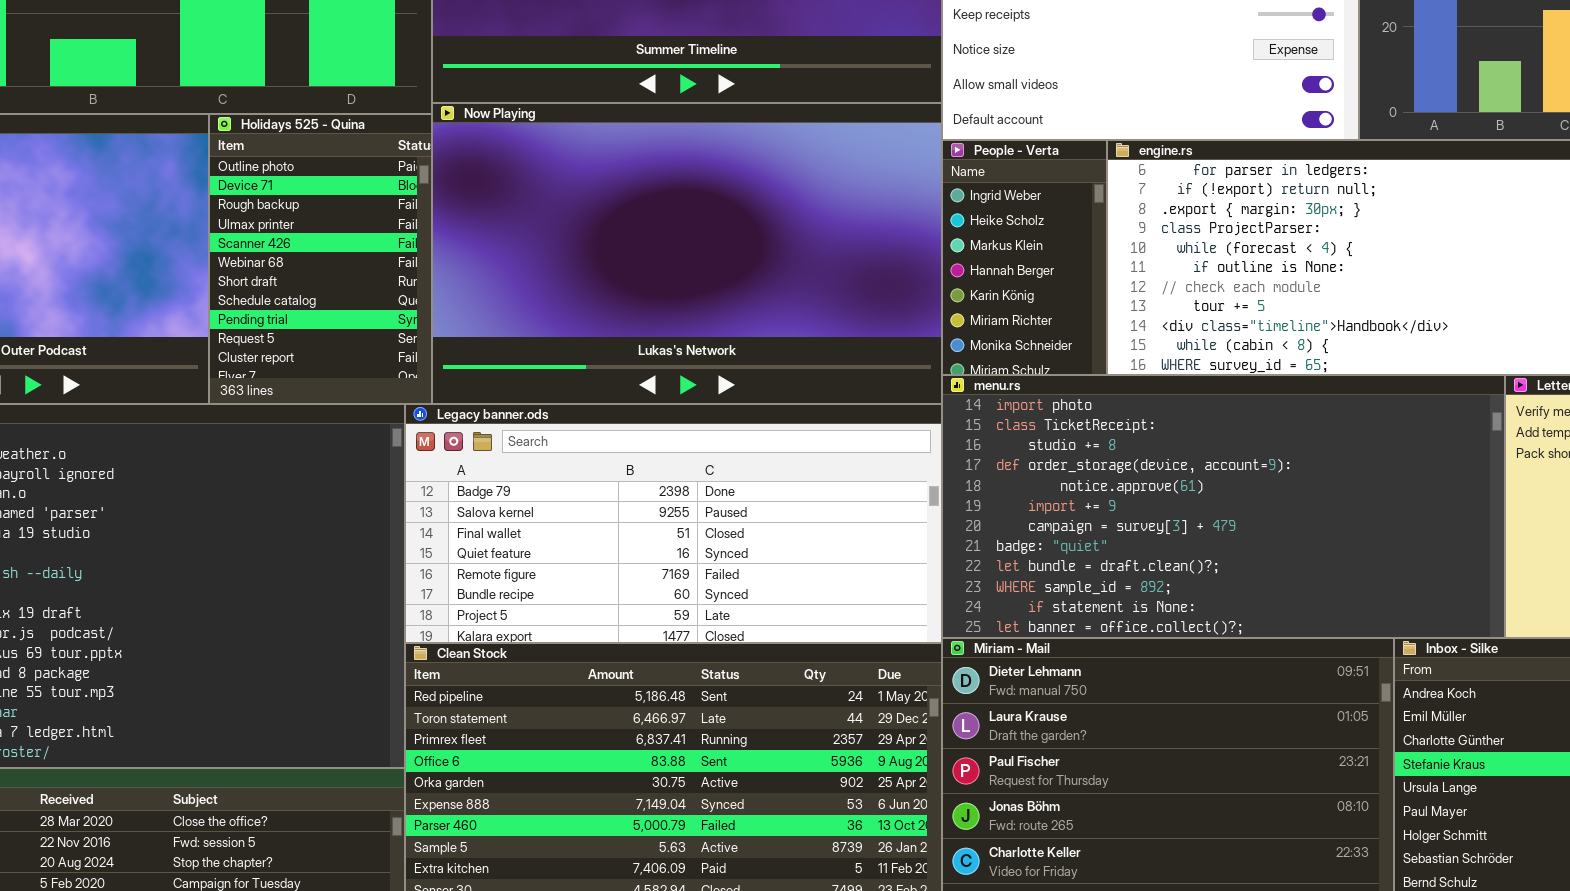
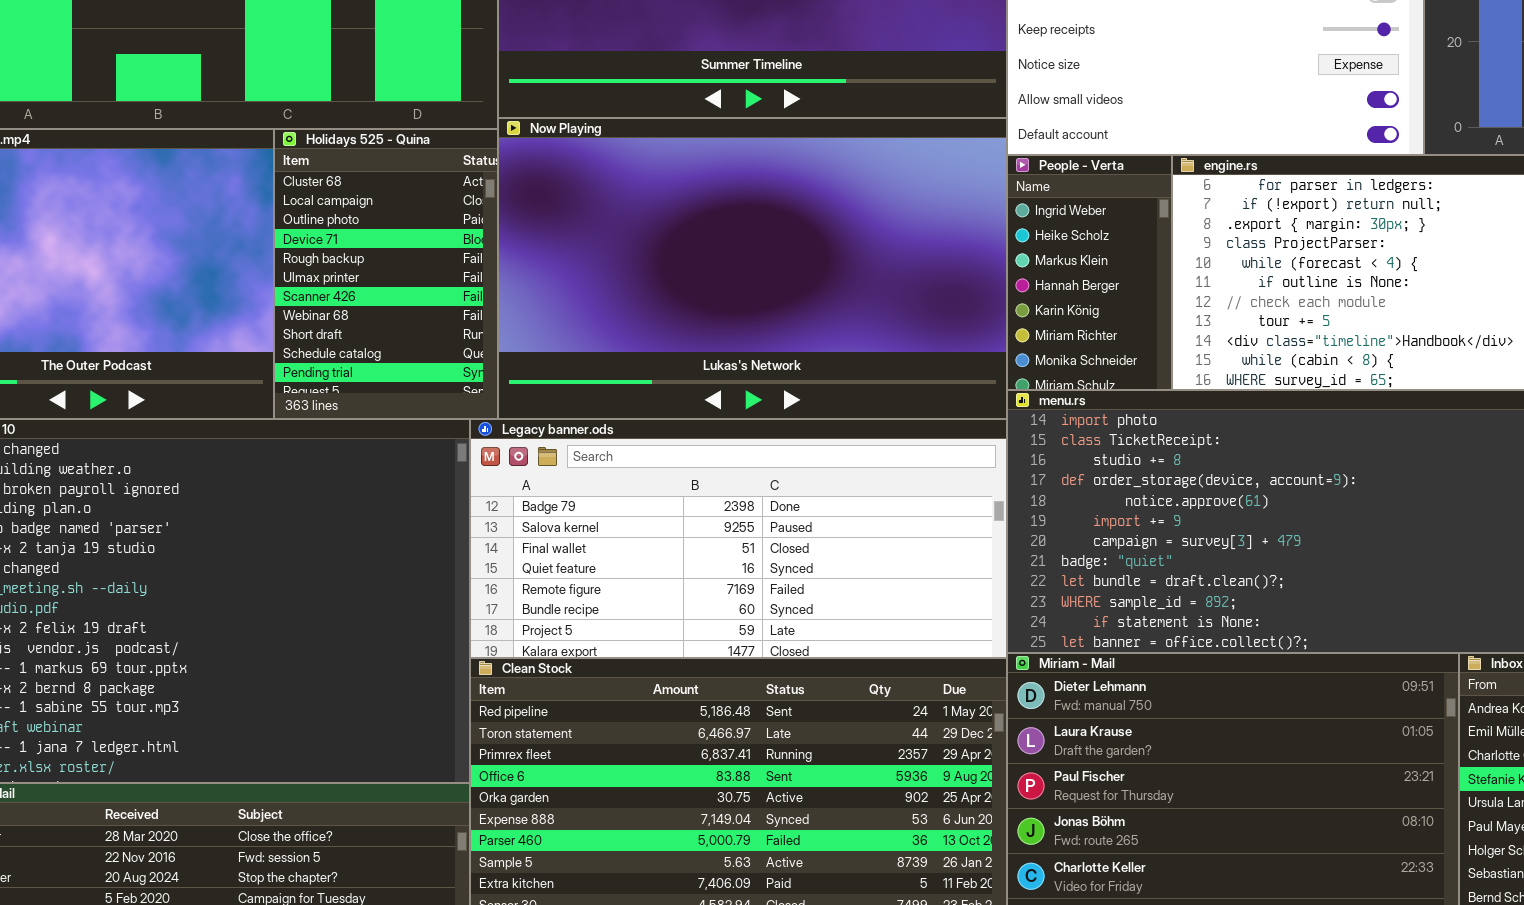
Holidays 525 - Quina: [209,114,432,404] -> [274,129,498,419], scrolled up 2 rows

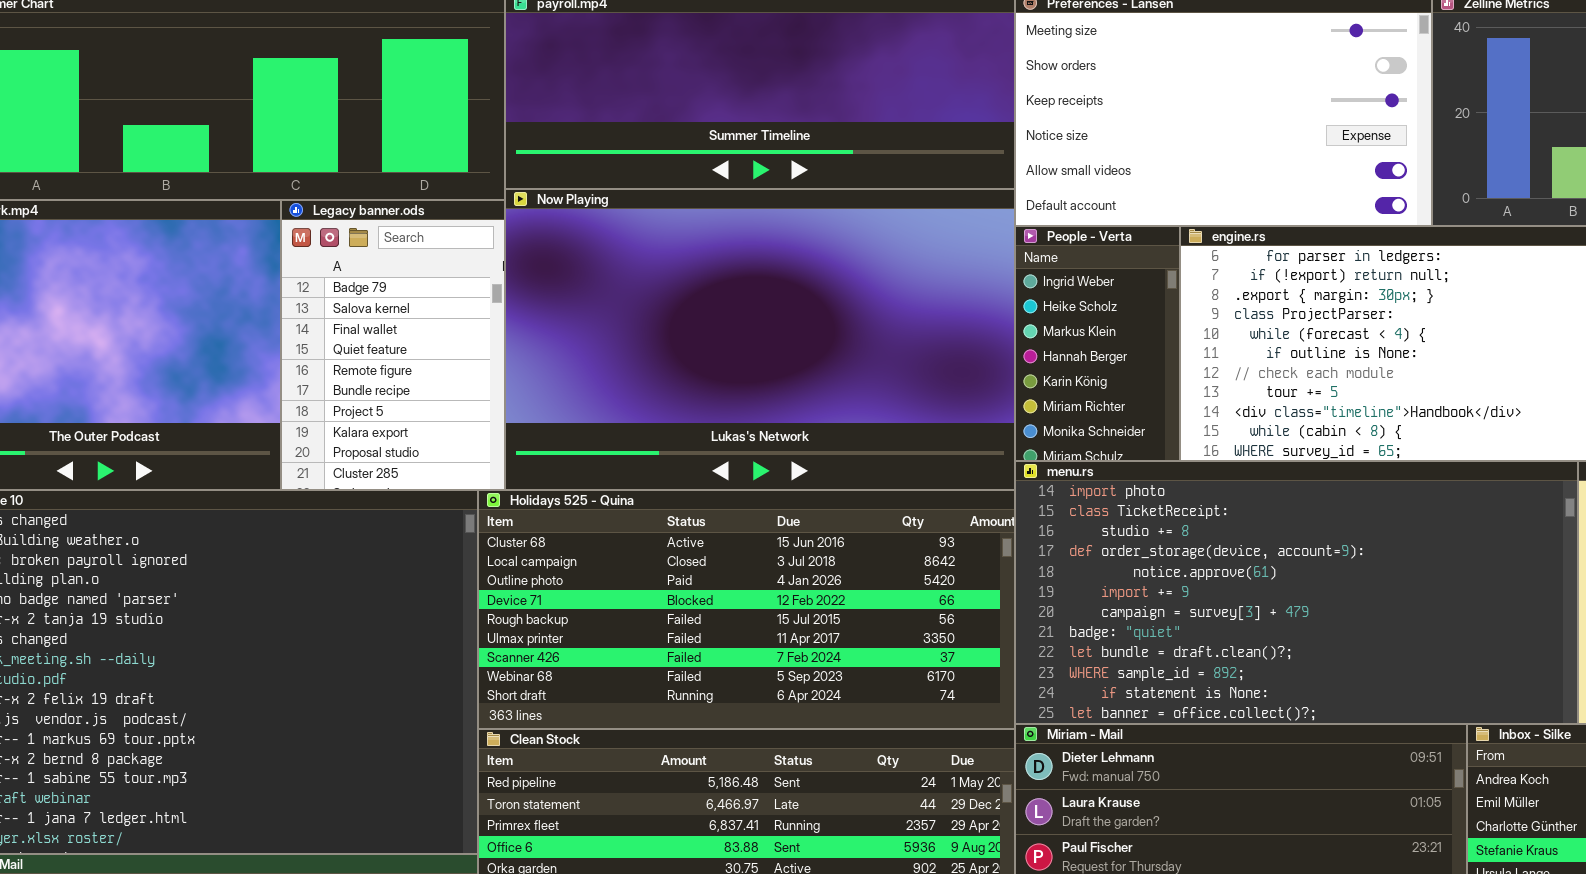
Holidays 525 - Quina: [274,129,498,419] -> [478,490,1015,729], moved, resized
Legacy banner.ods: [470,419,1007,658] -> [281,200,505,490], moved, resized

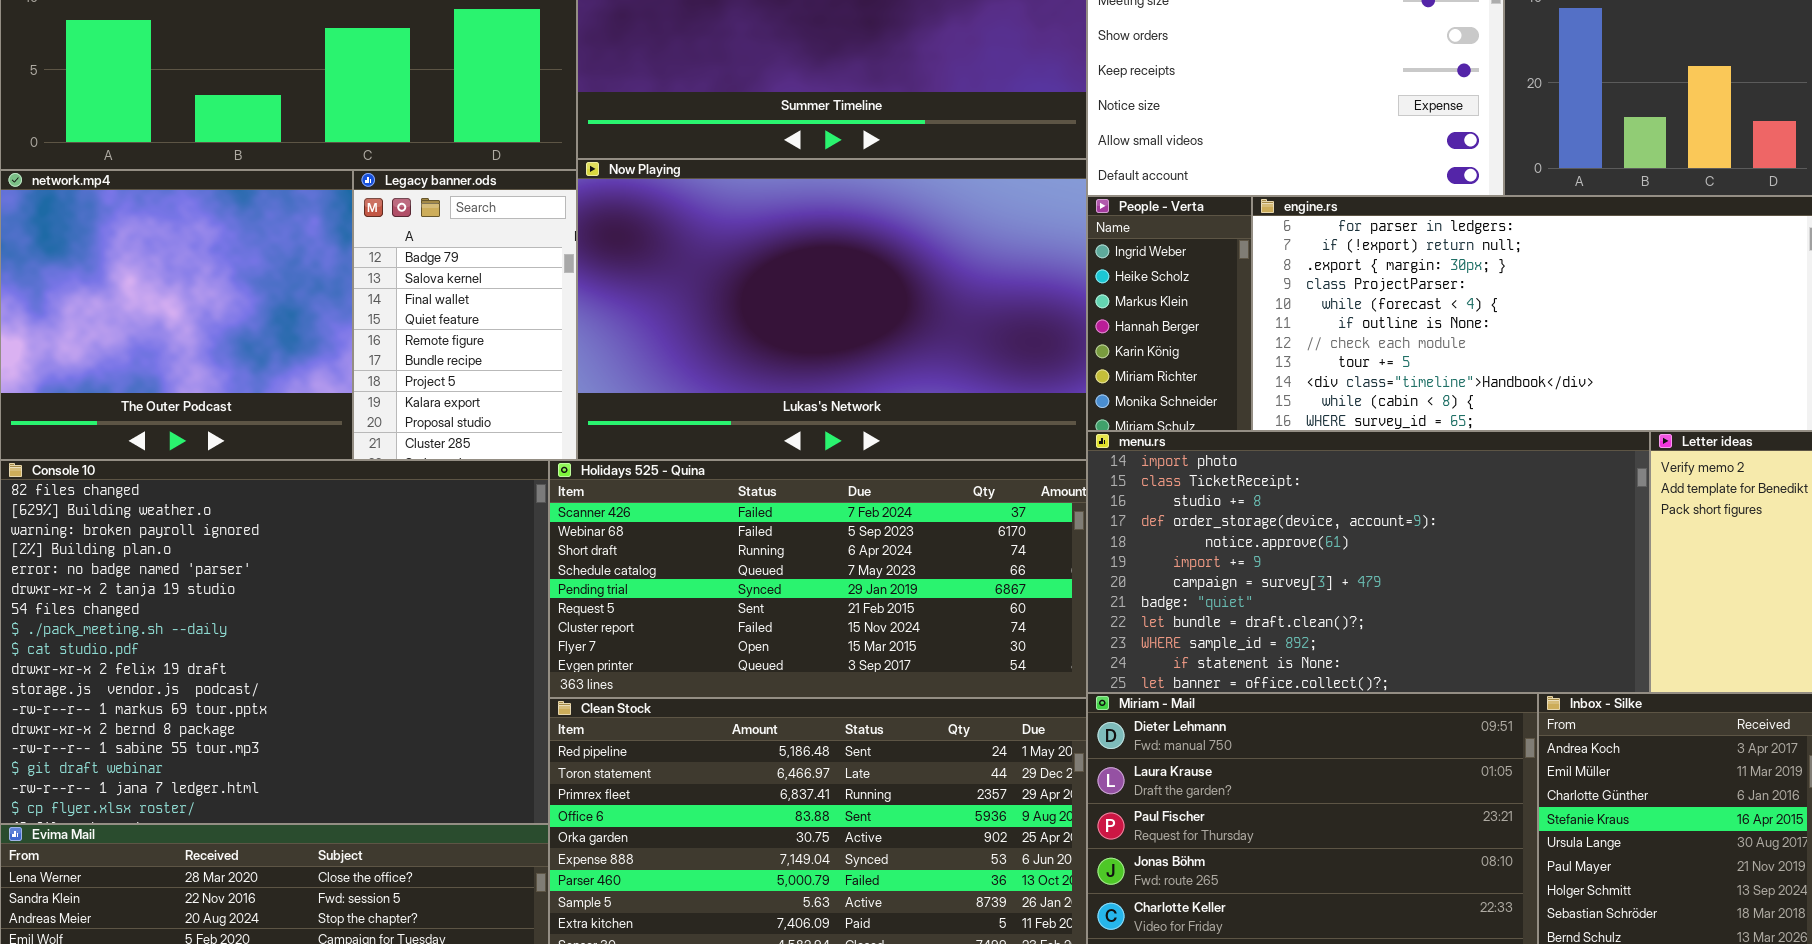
Holidays 525 - Quina: [478,490,1015,729] -> [549,460,1087,698], scrolled down 6 rows

